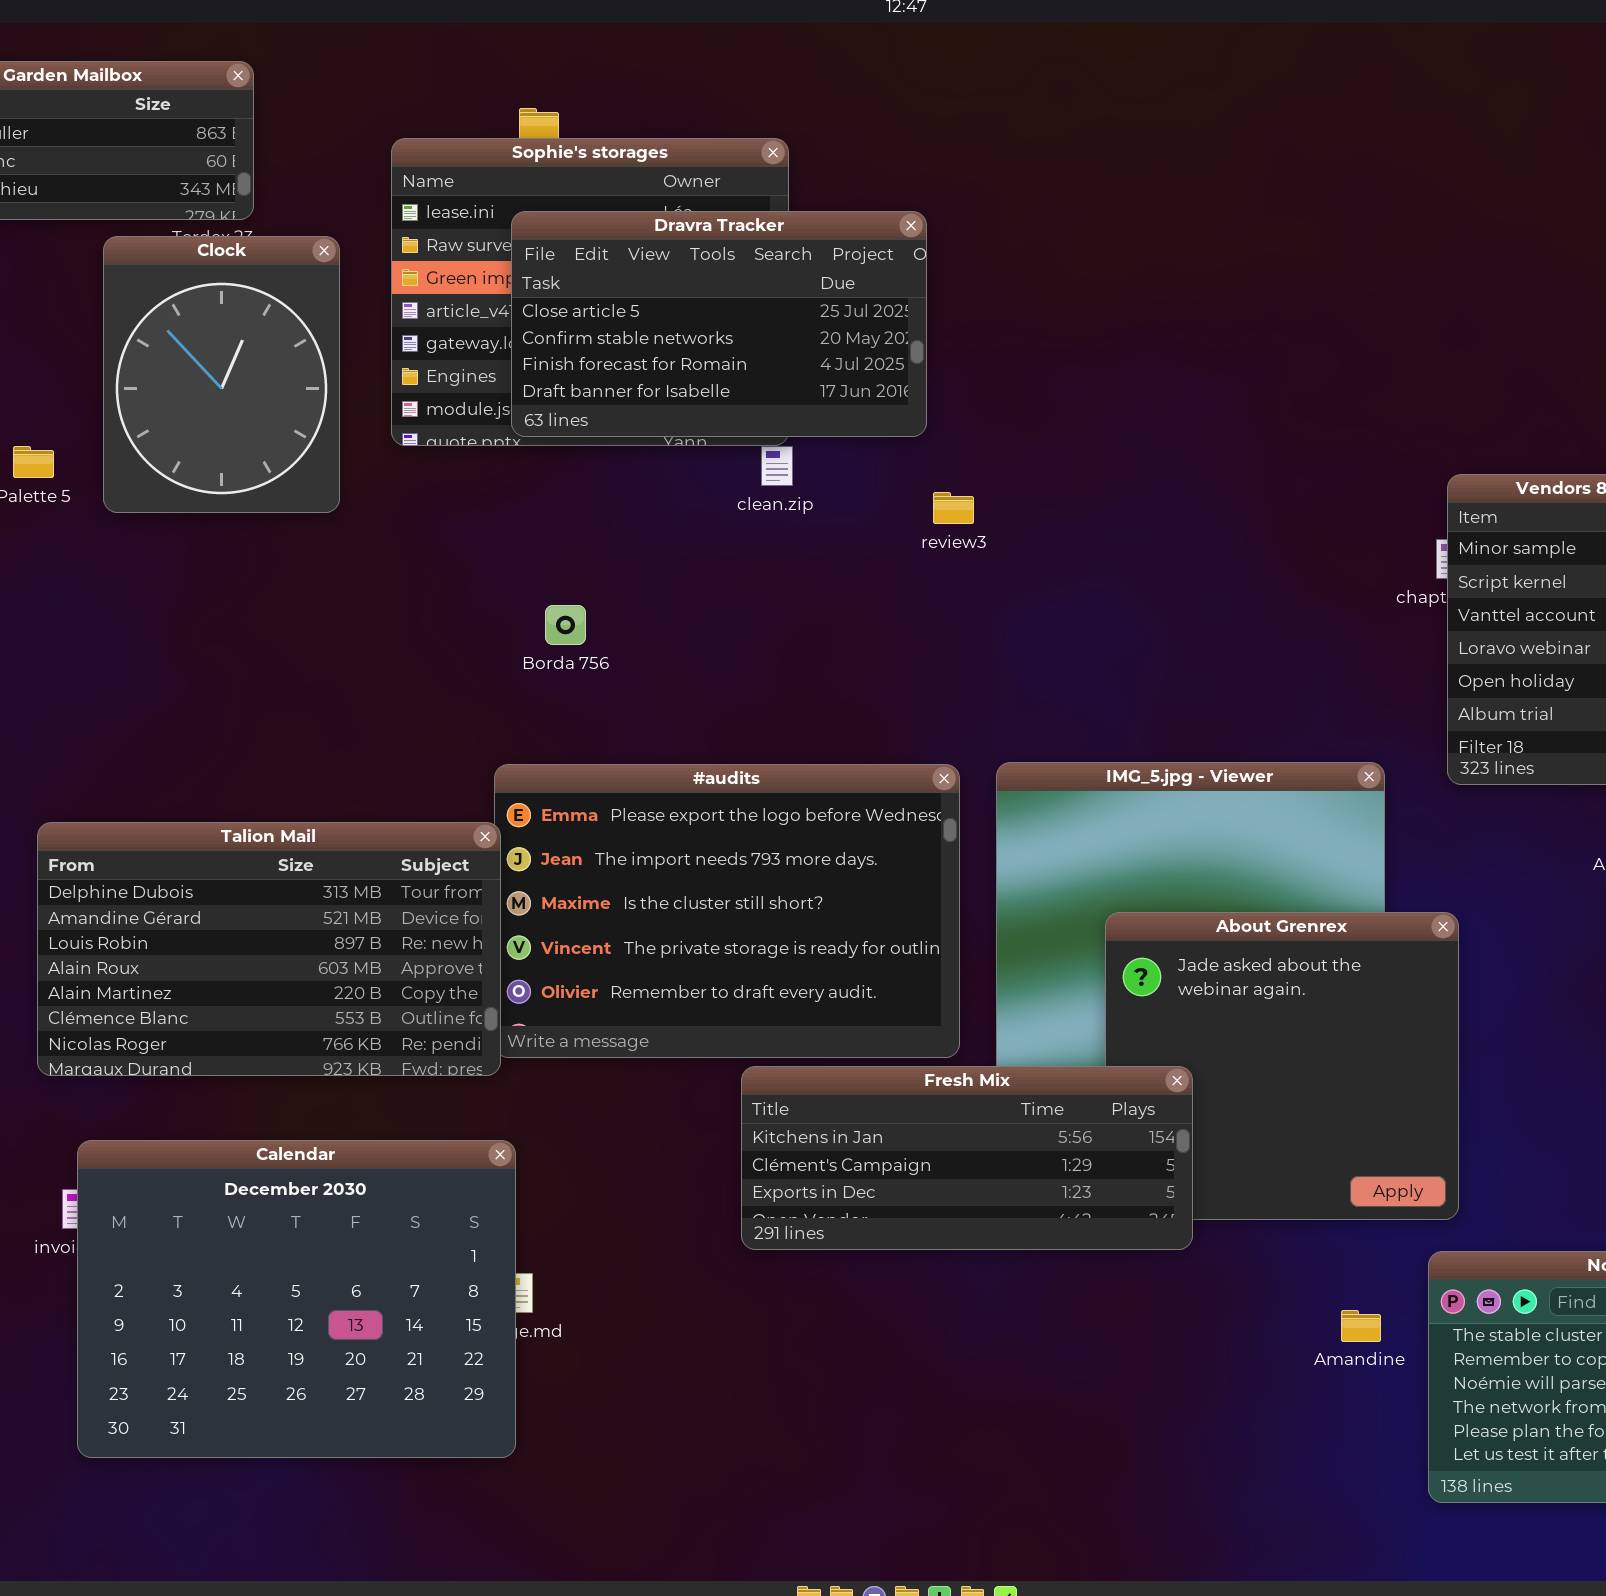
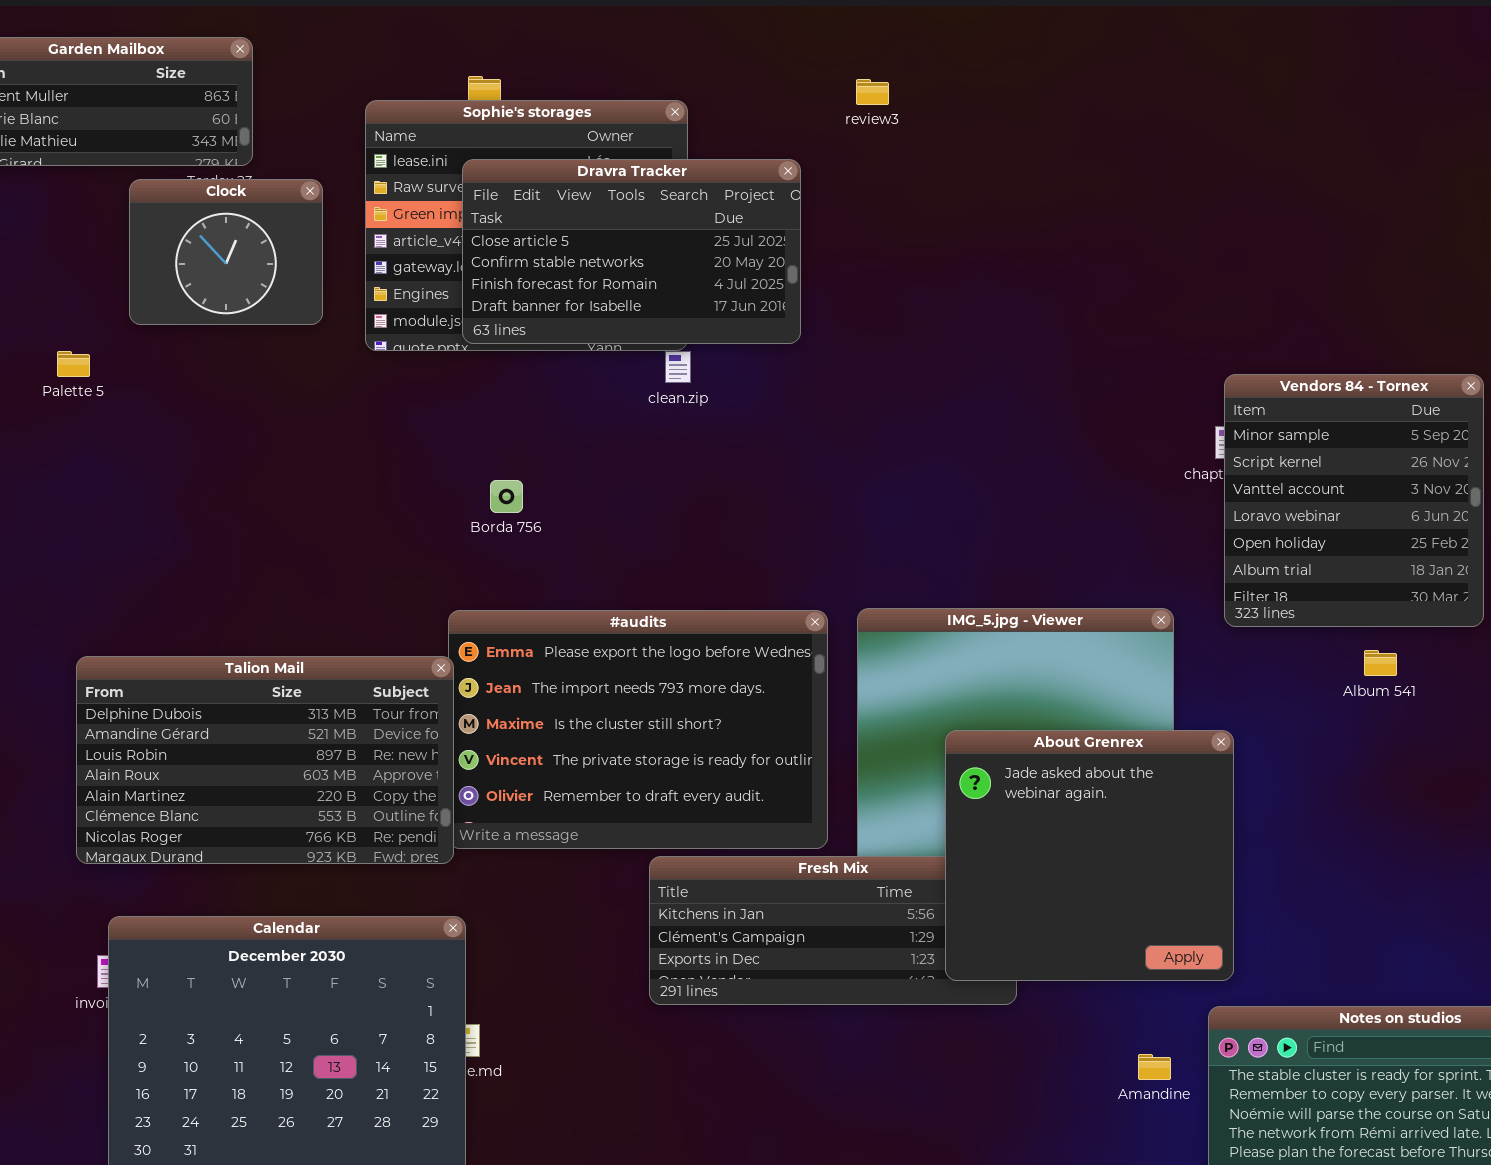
Clock: [103,236,340,513] -> [129,179,323,325], resized
review3: [933,492,974,524] -> [856,79,889,105], moved
About Grenrex: [1105,912,1459,1220] -> [945,730,1234,981], raised

